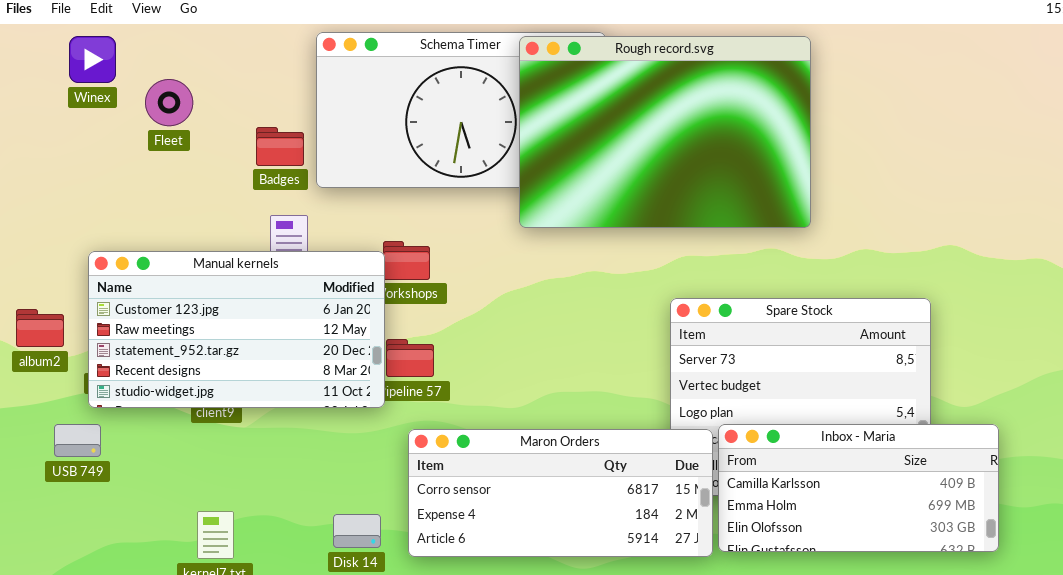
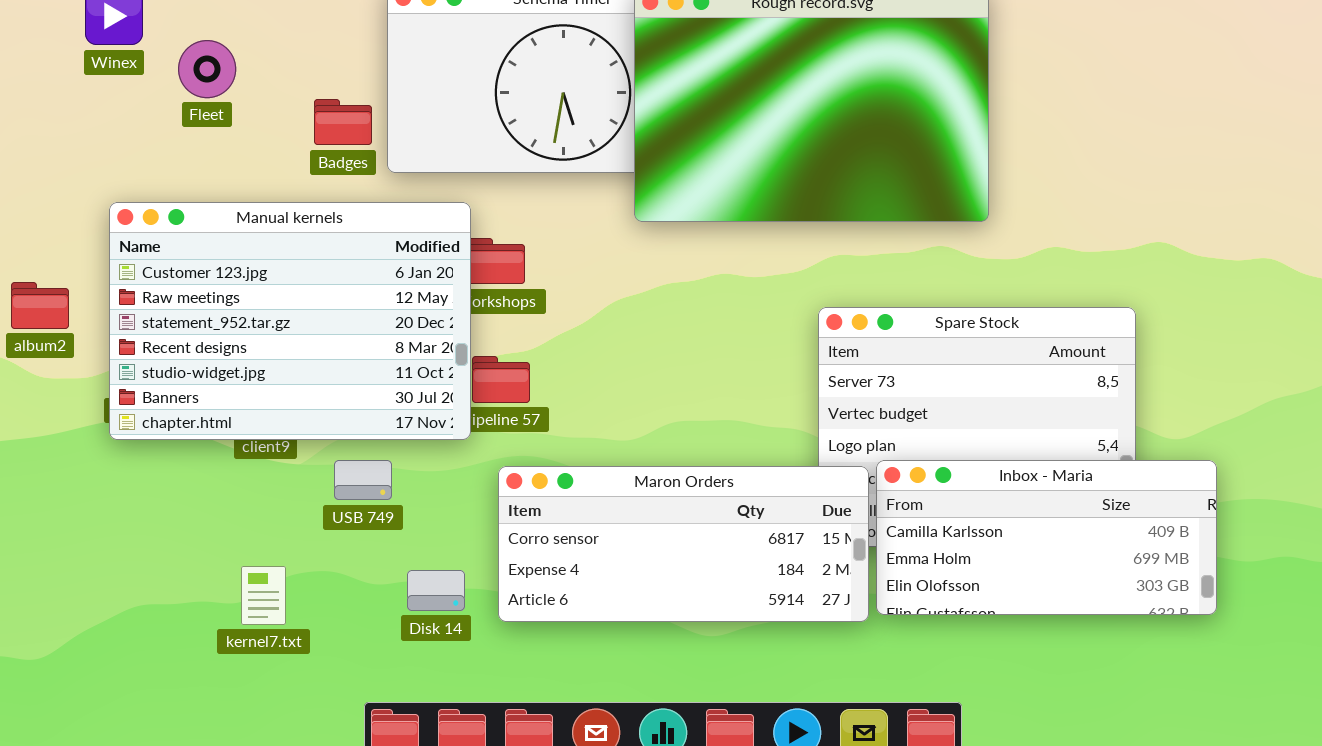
Manual kernels: [88,251,385,408] -> [109,202,471,440], resized
album2: [16,309,64,347] -> [11,282,69,329], moved
USB 749: [54,424,101,457] -> [334,460,392,500], moved

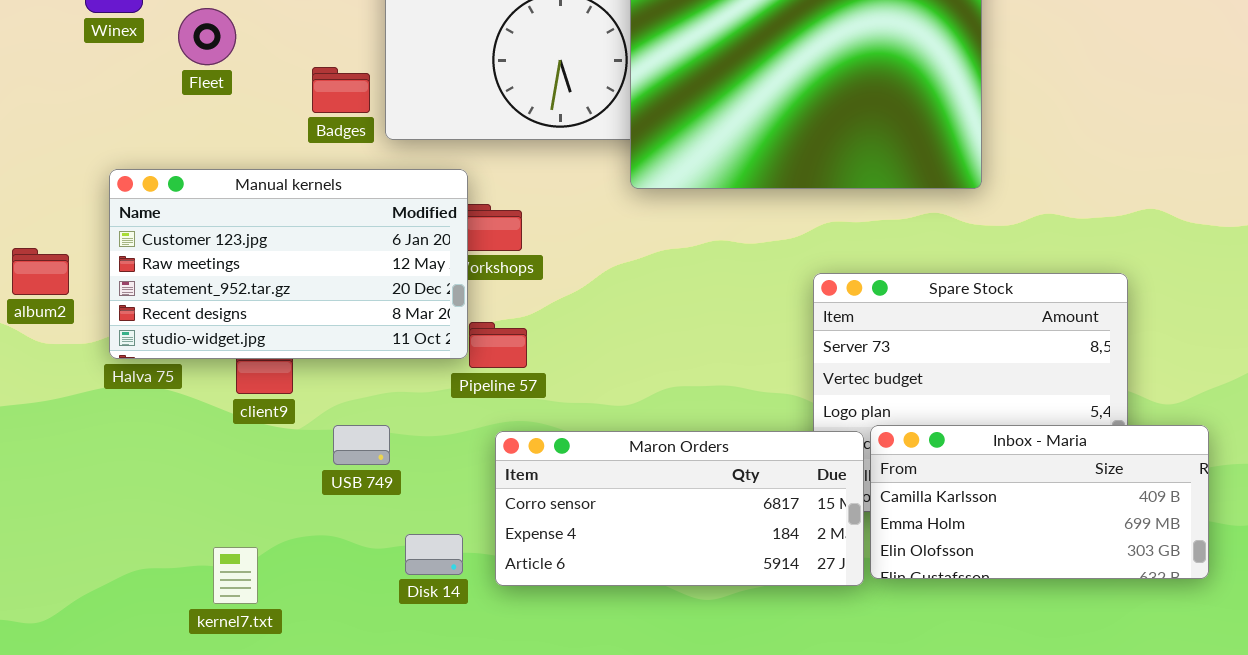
Manual kernels: [109,202,471,440] -> [109,169,468,359], resized
kernel7.txt: [241,566,286,625] -> [213,547,258,604], moved

